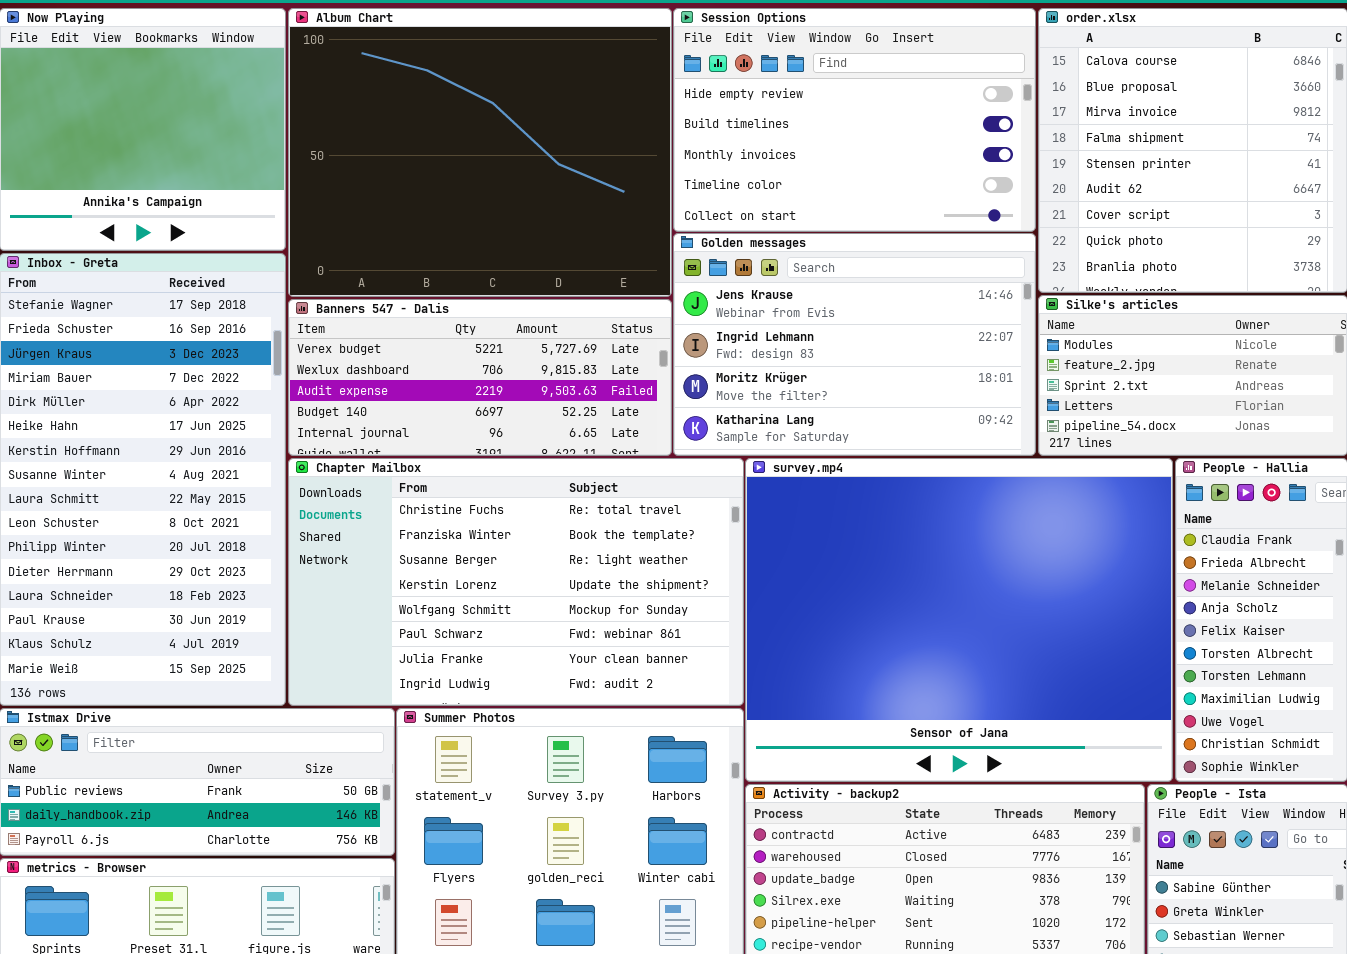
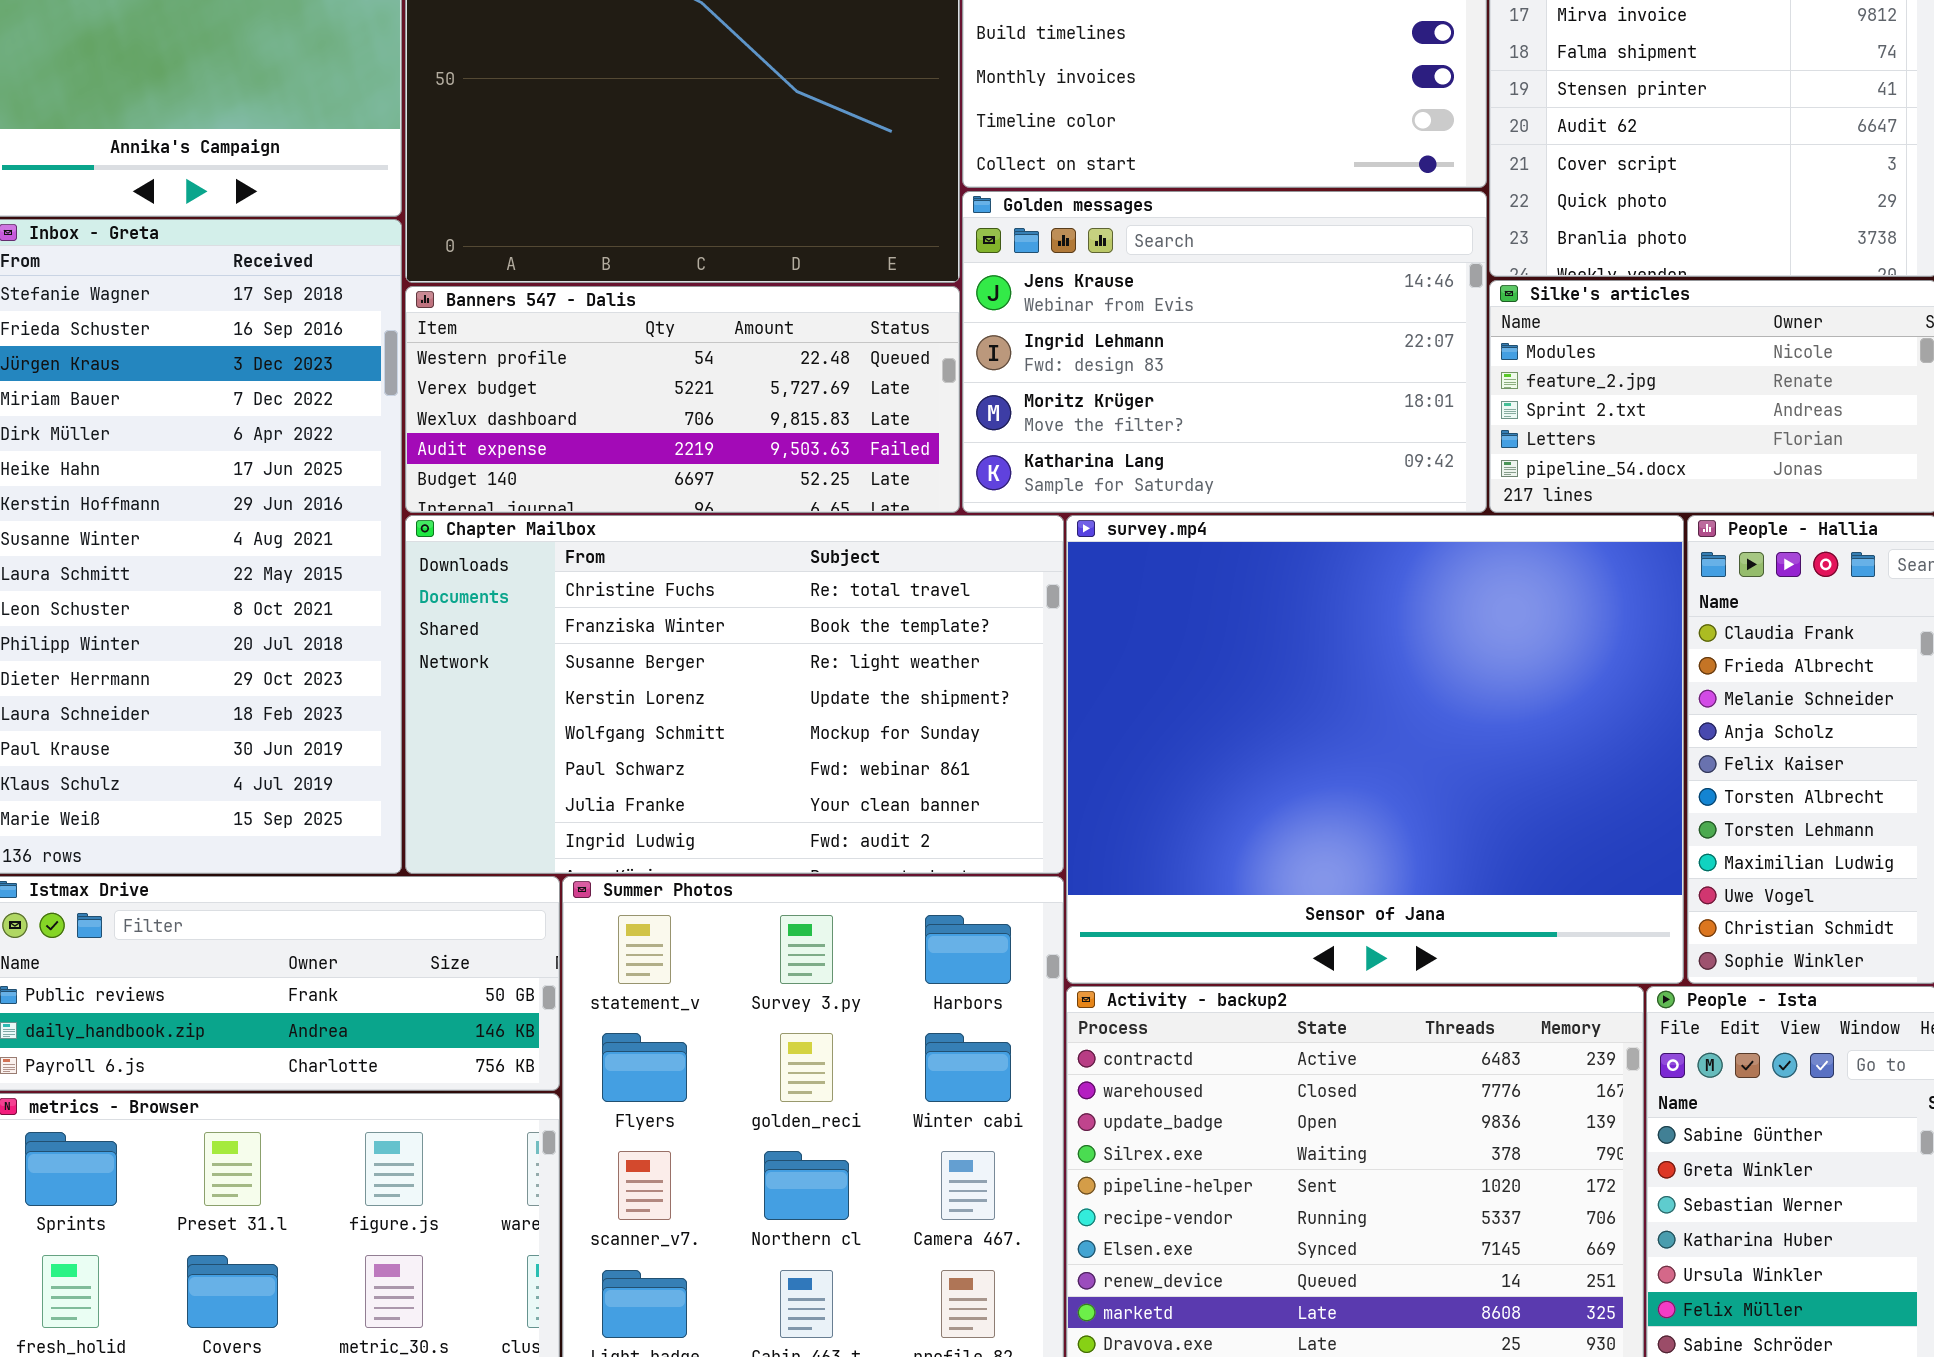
Banners 547 - Dalis: [288,299,672,456] -> [405,286,960,513], scrolled up 1 row

